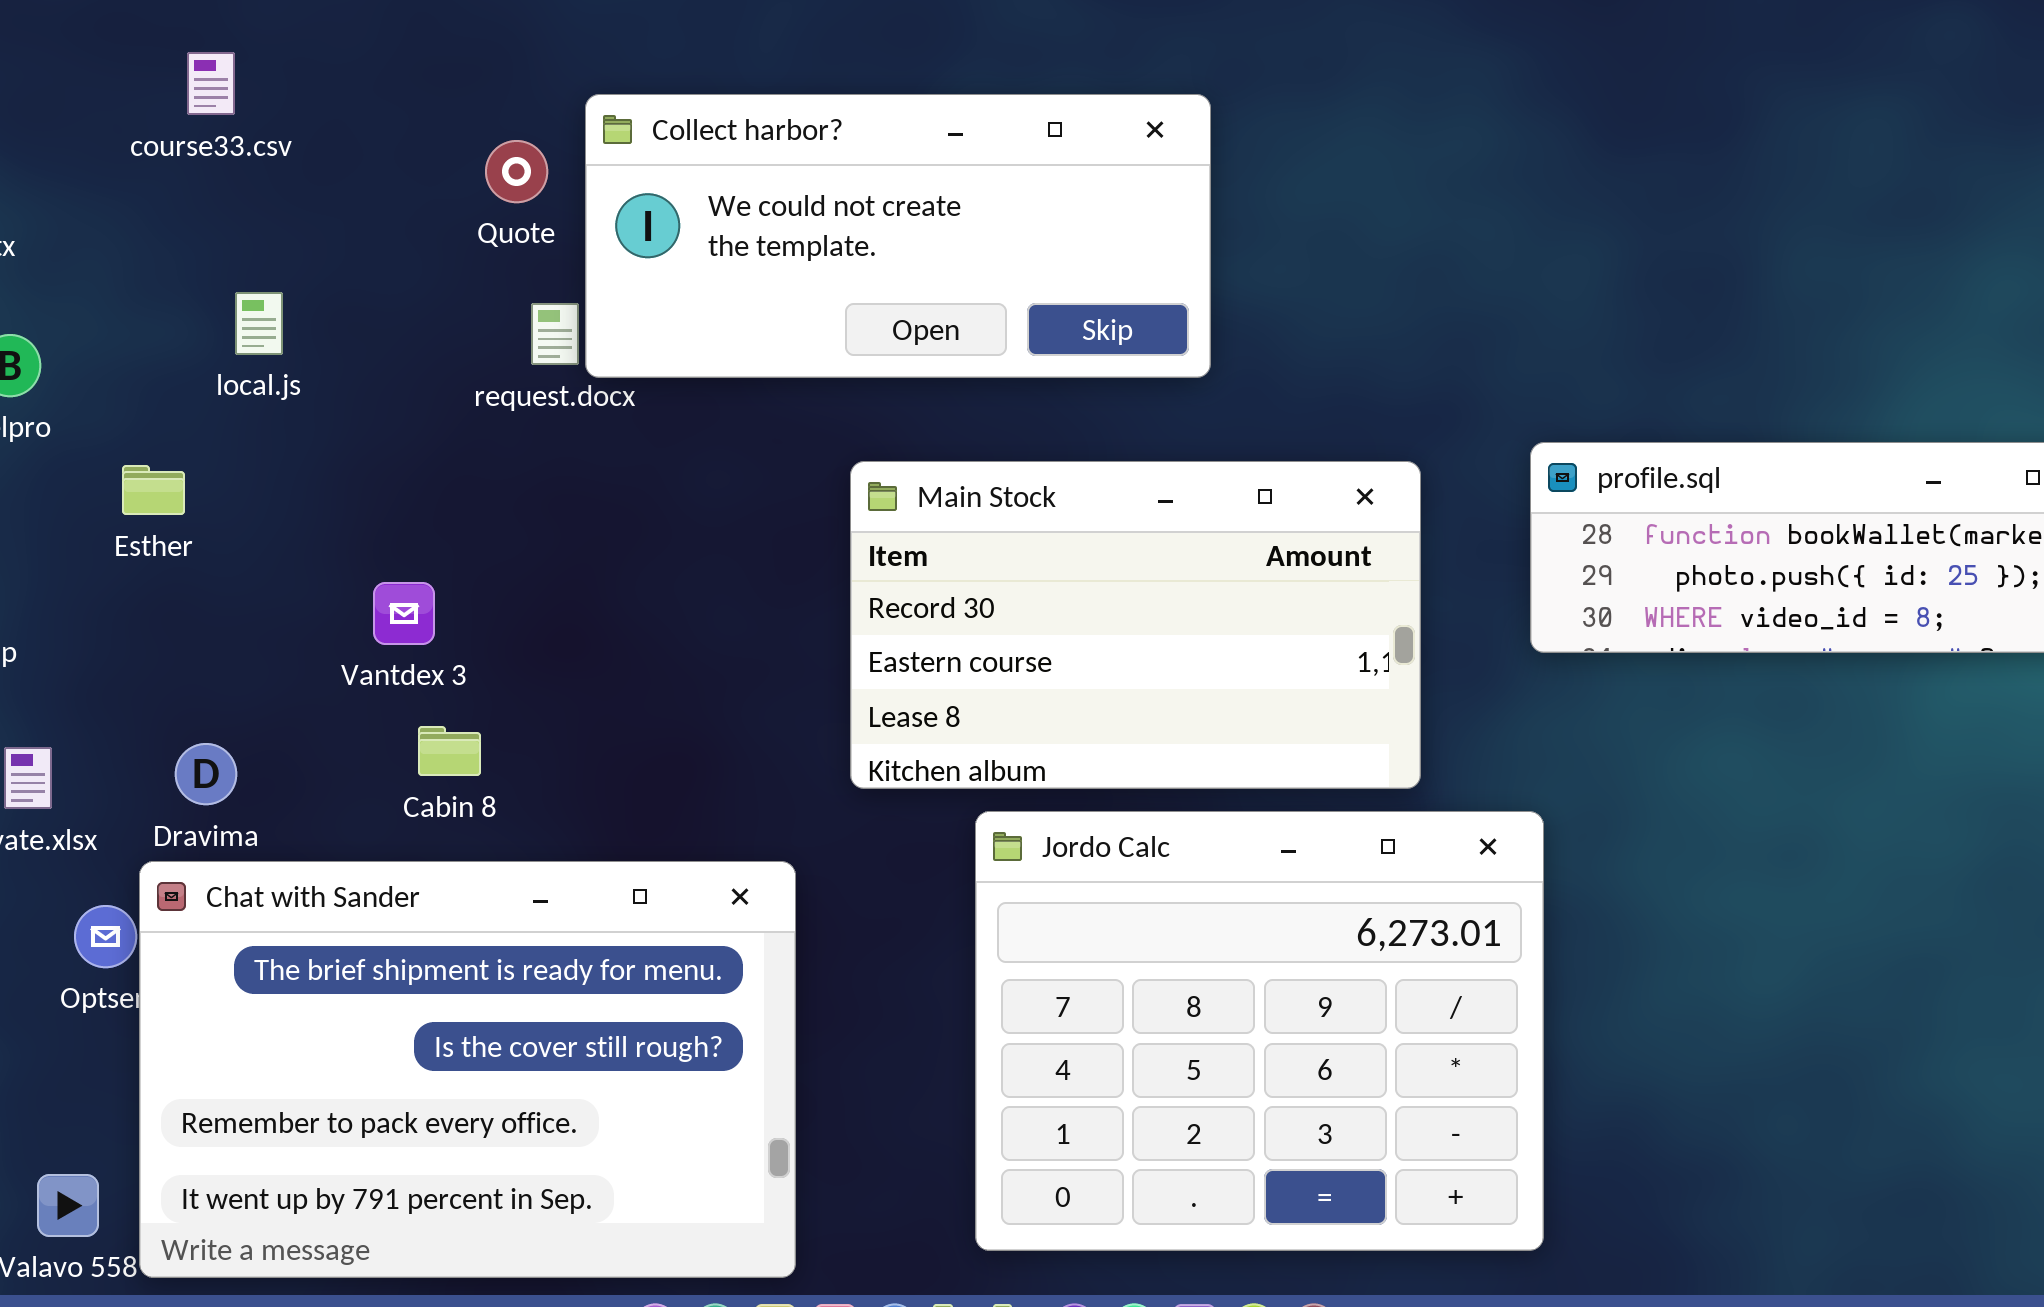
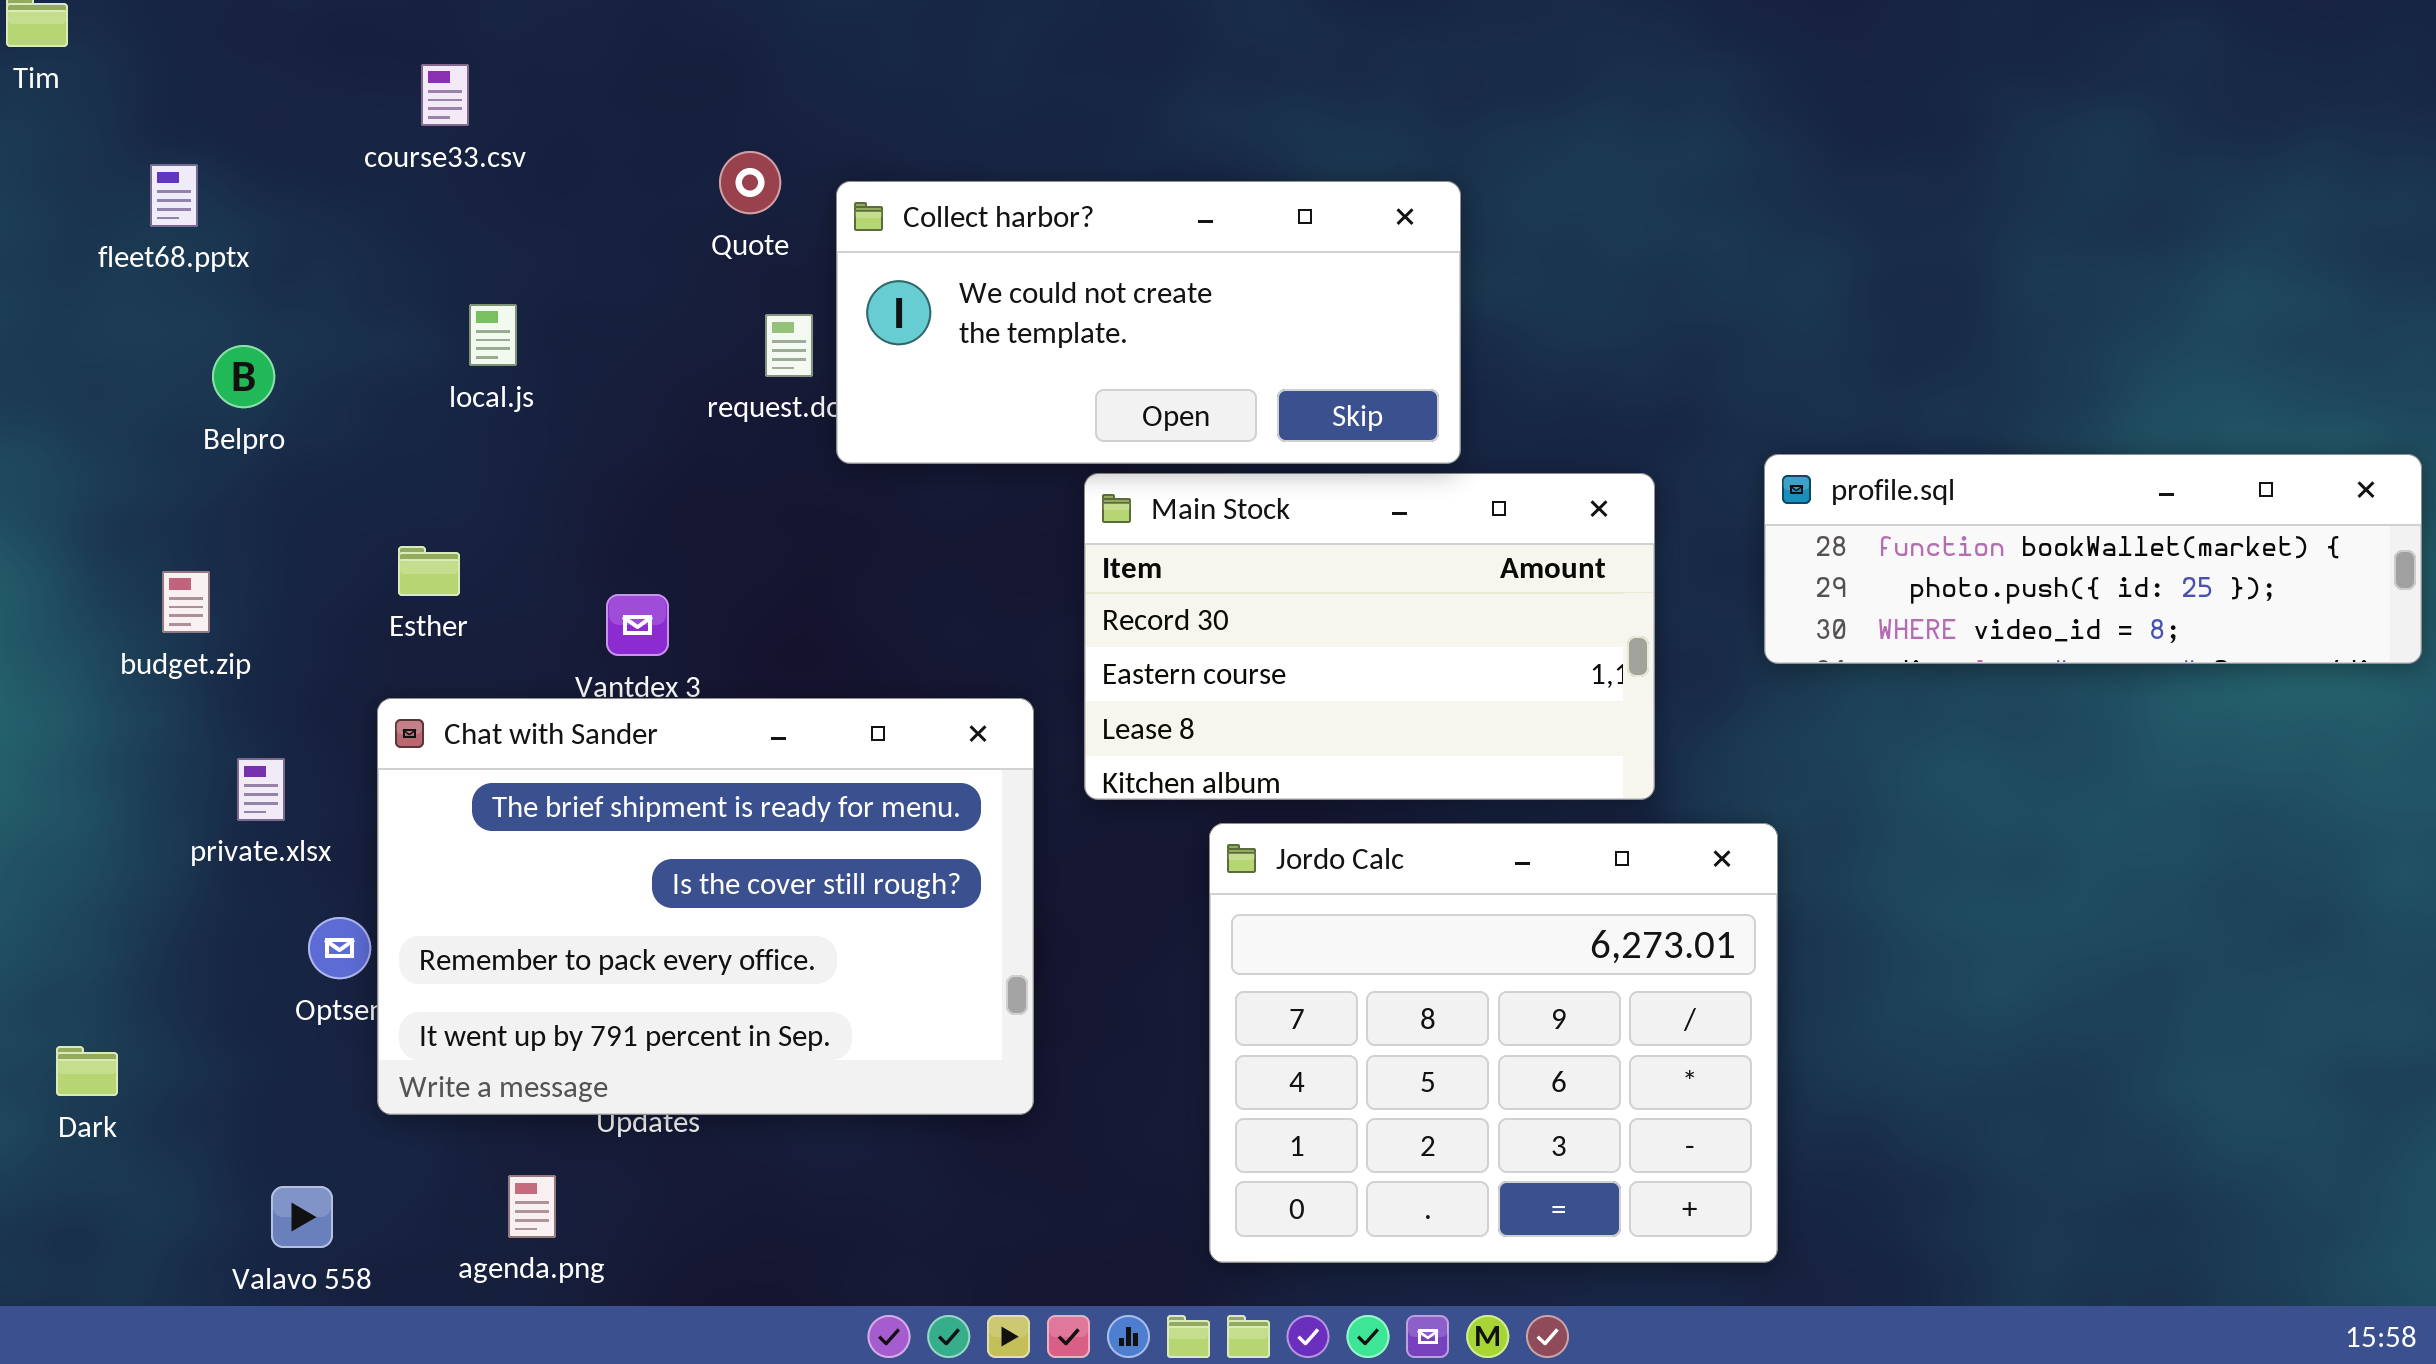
Collect harbor?: [585,94,1211,378] -> [836,181,1461,464], moved
Esther: [122,465,185,515] -> [398,546,460,596], moved
Chat with Sander: [139,861,796,1278] -> [377,698,1034,1115], moved

